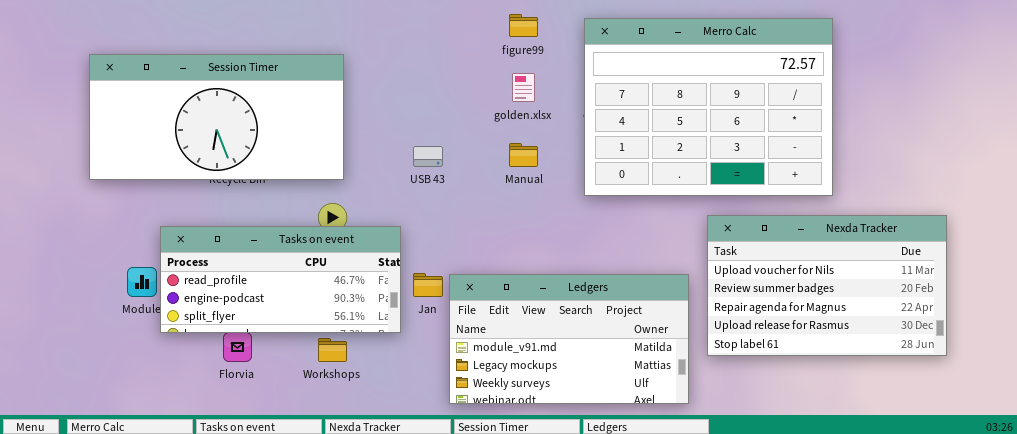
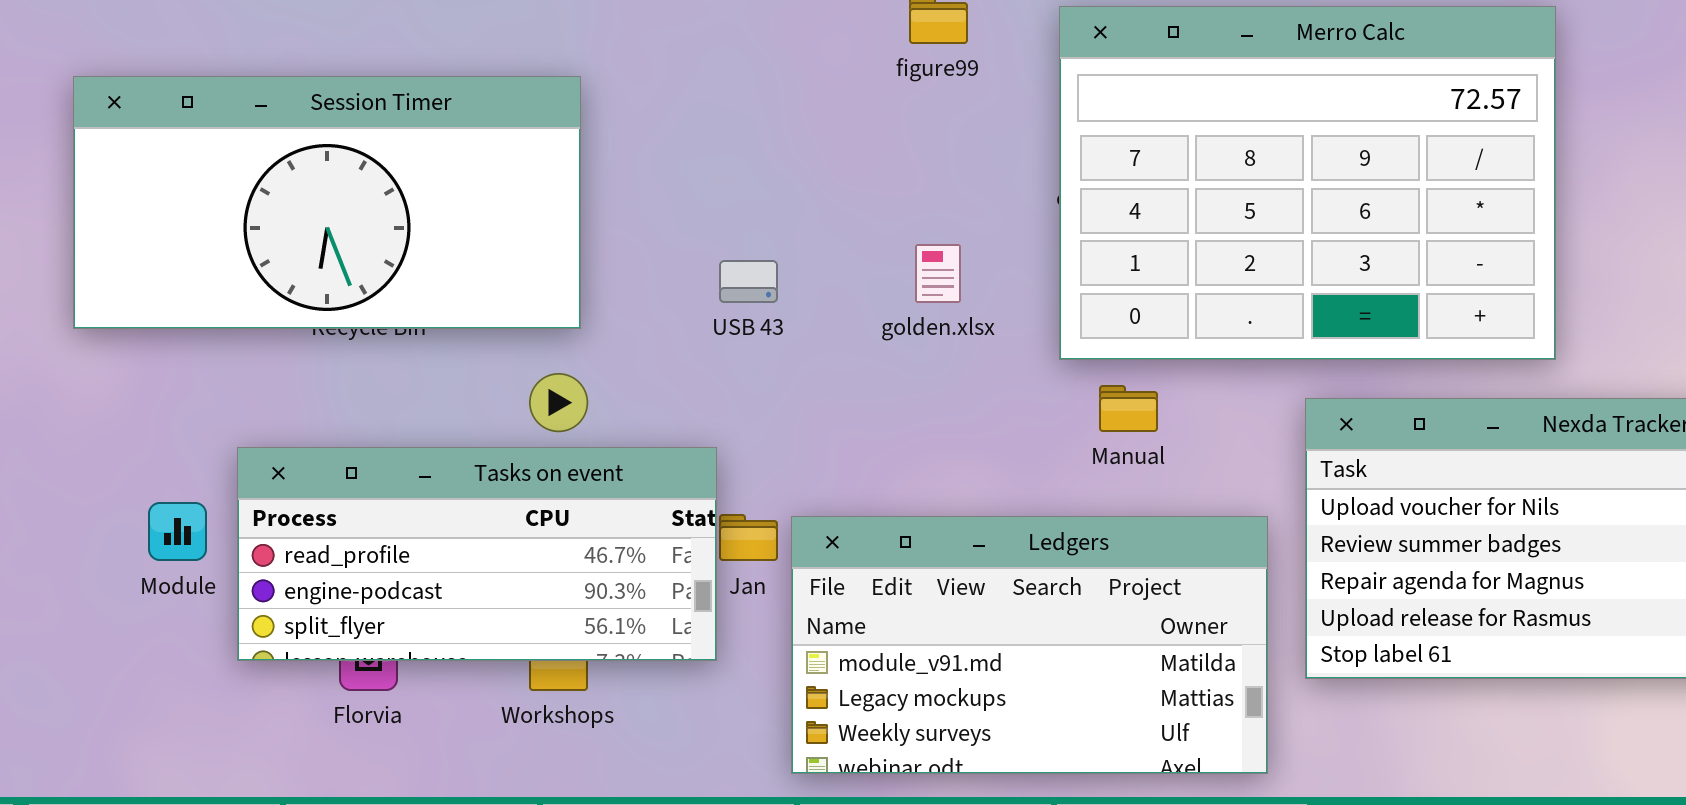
golden.xlsx: [512,73,535,102] -> [915,244,961,303], moved
Manual: [509,143,538,167] -> [1099,385,1158,432], moved
Tasks on event: [160,226,401,333] -> [237,447,717,661], moved

